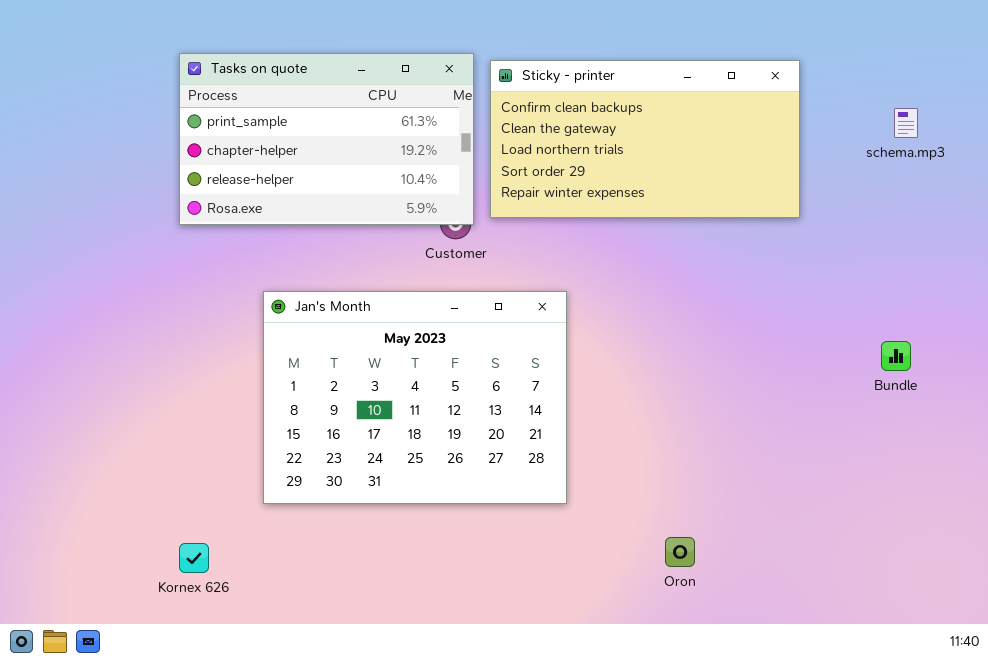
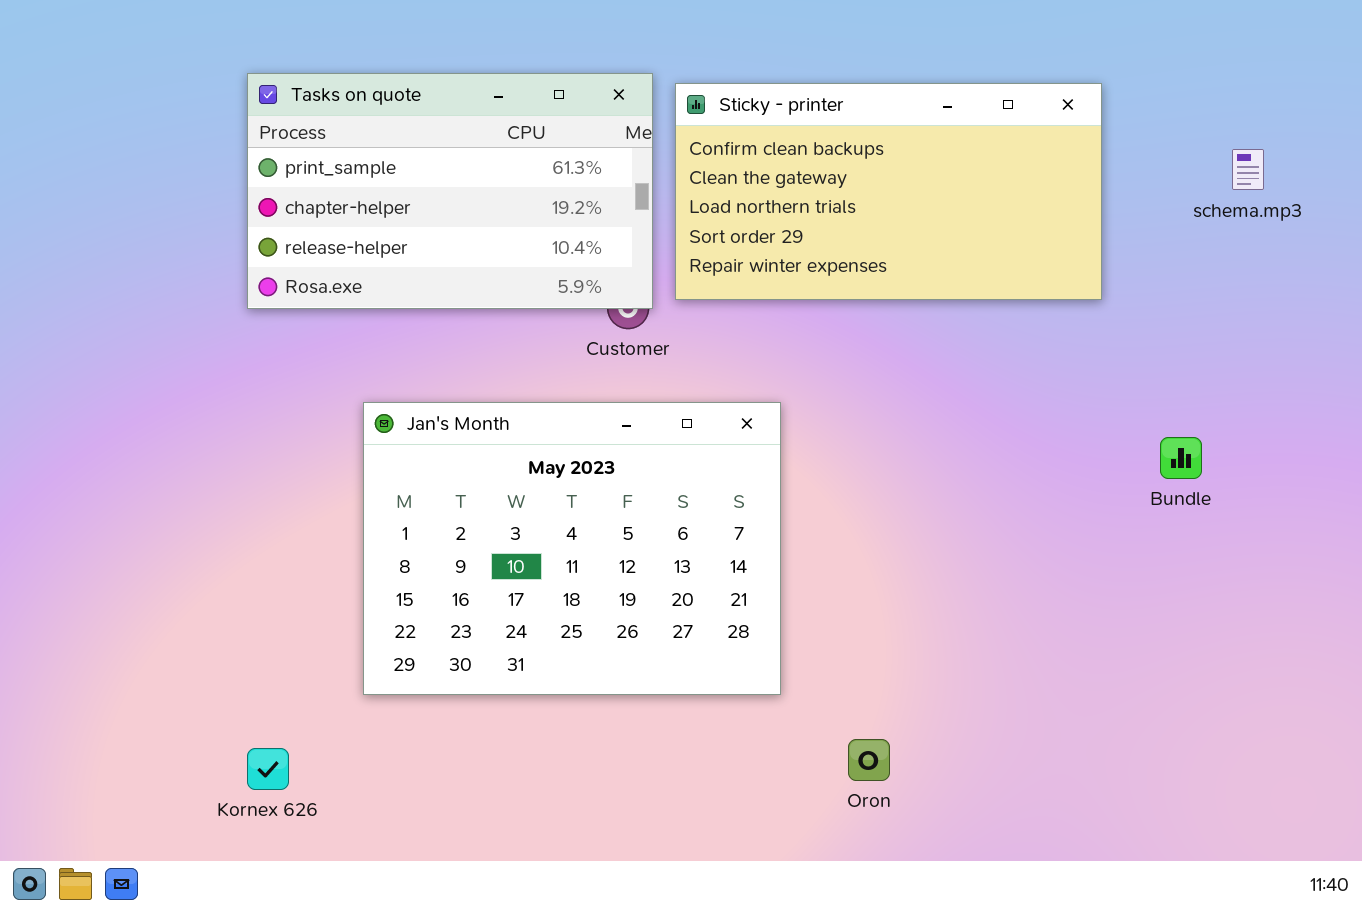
Bundle: [881,341,911,371] -> [1160,437,1202,479], moved
Oron: [665,537,695,567] -> [848,739,890,781], moved

